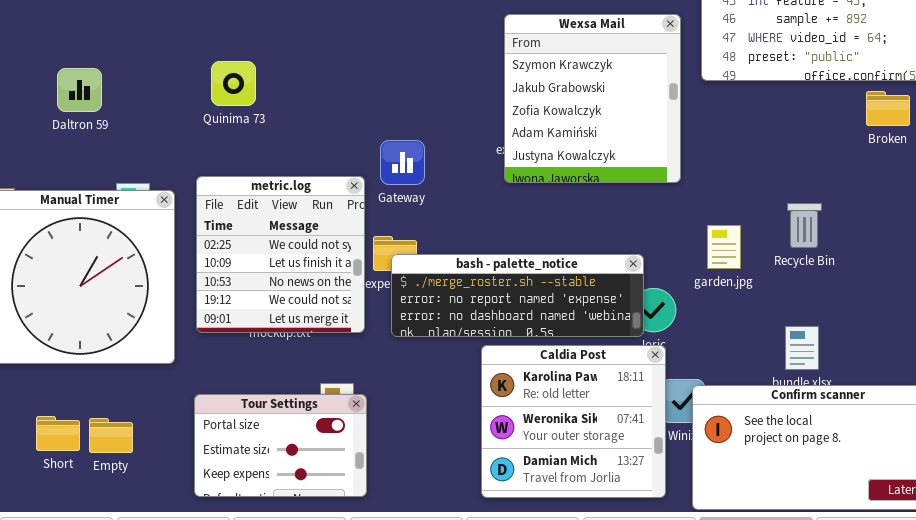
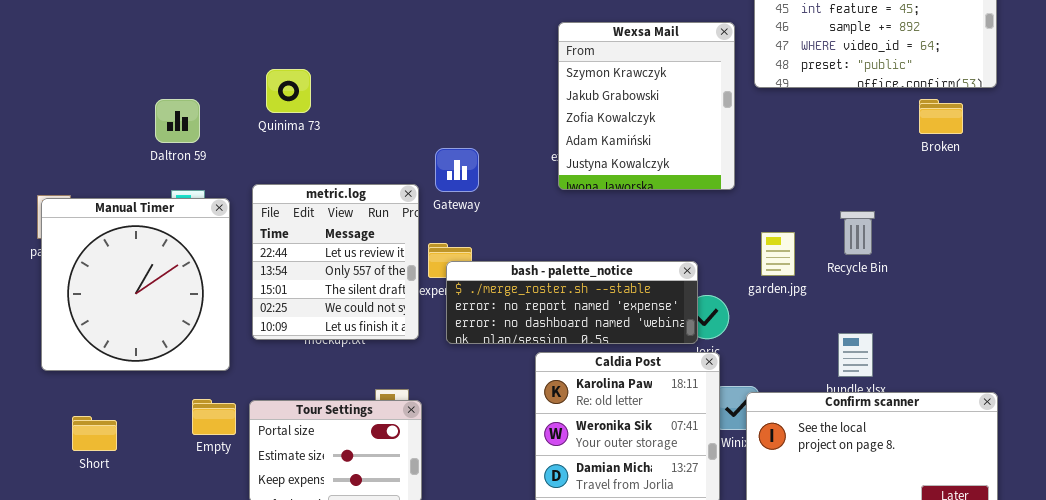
Daltron 59: [57,68,102,112] -> [155,99,200,143], moved
metric.log: [196,176,365,333] -> [252,184,419,340], scrolled up 3 rows
Short: [36,416,80,451] -> [72,416,117,451], moved
Empty: [89,418,133,453] -> [192,399,236,435], moved

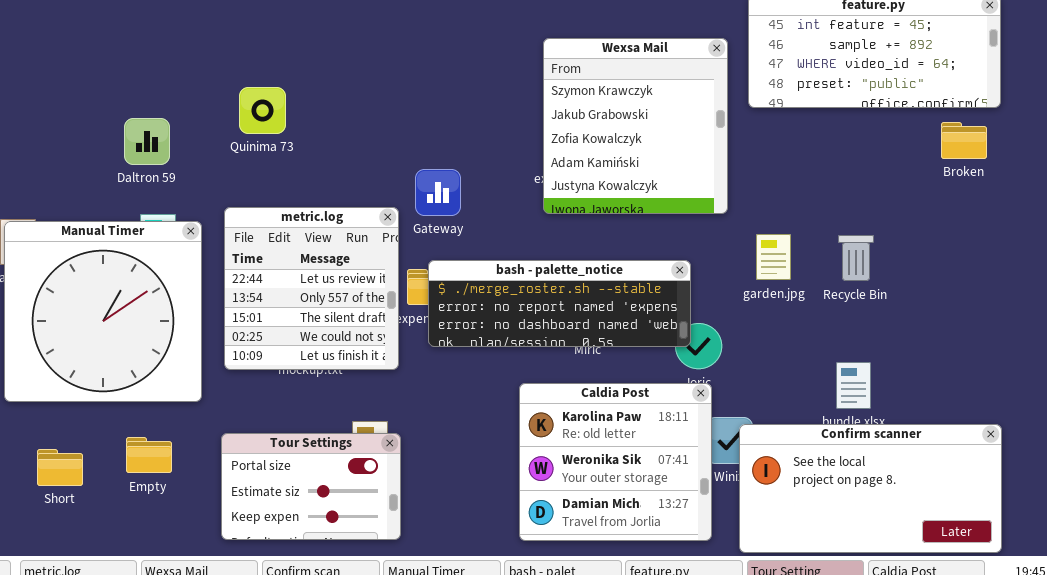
Broken: [919,99,963,134] -> [941,122,987,159], moved
garden.jpg: [761,232,795,276] -> [756,234,791,280], moved
bash - palette_notice: [446,261,698,344] -> [428,260,691,347], moved
Empty: [192,399,236,435] -> [126,437,172,473], moved

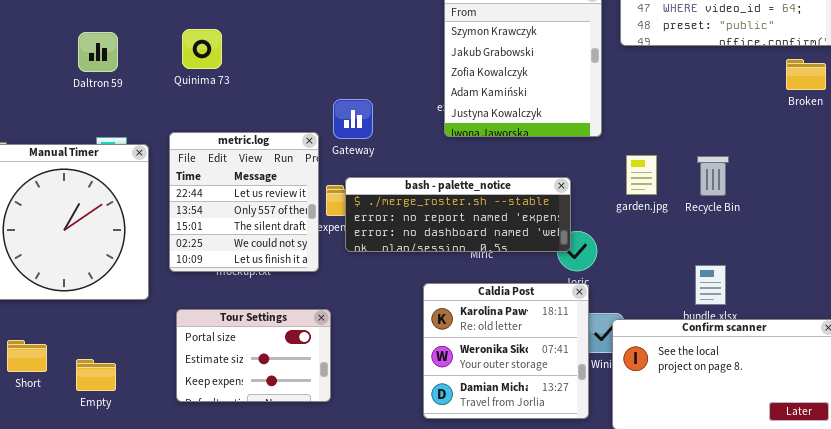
Daltron 59: [124,118,170,165] -> [78,32,118,72], moved
Tour Settings: [221,433,401,540] -> [176,309,331,402], moved
Empty: [126,437,172,473] -> [76,359,116,391], moved

